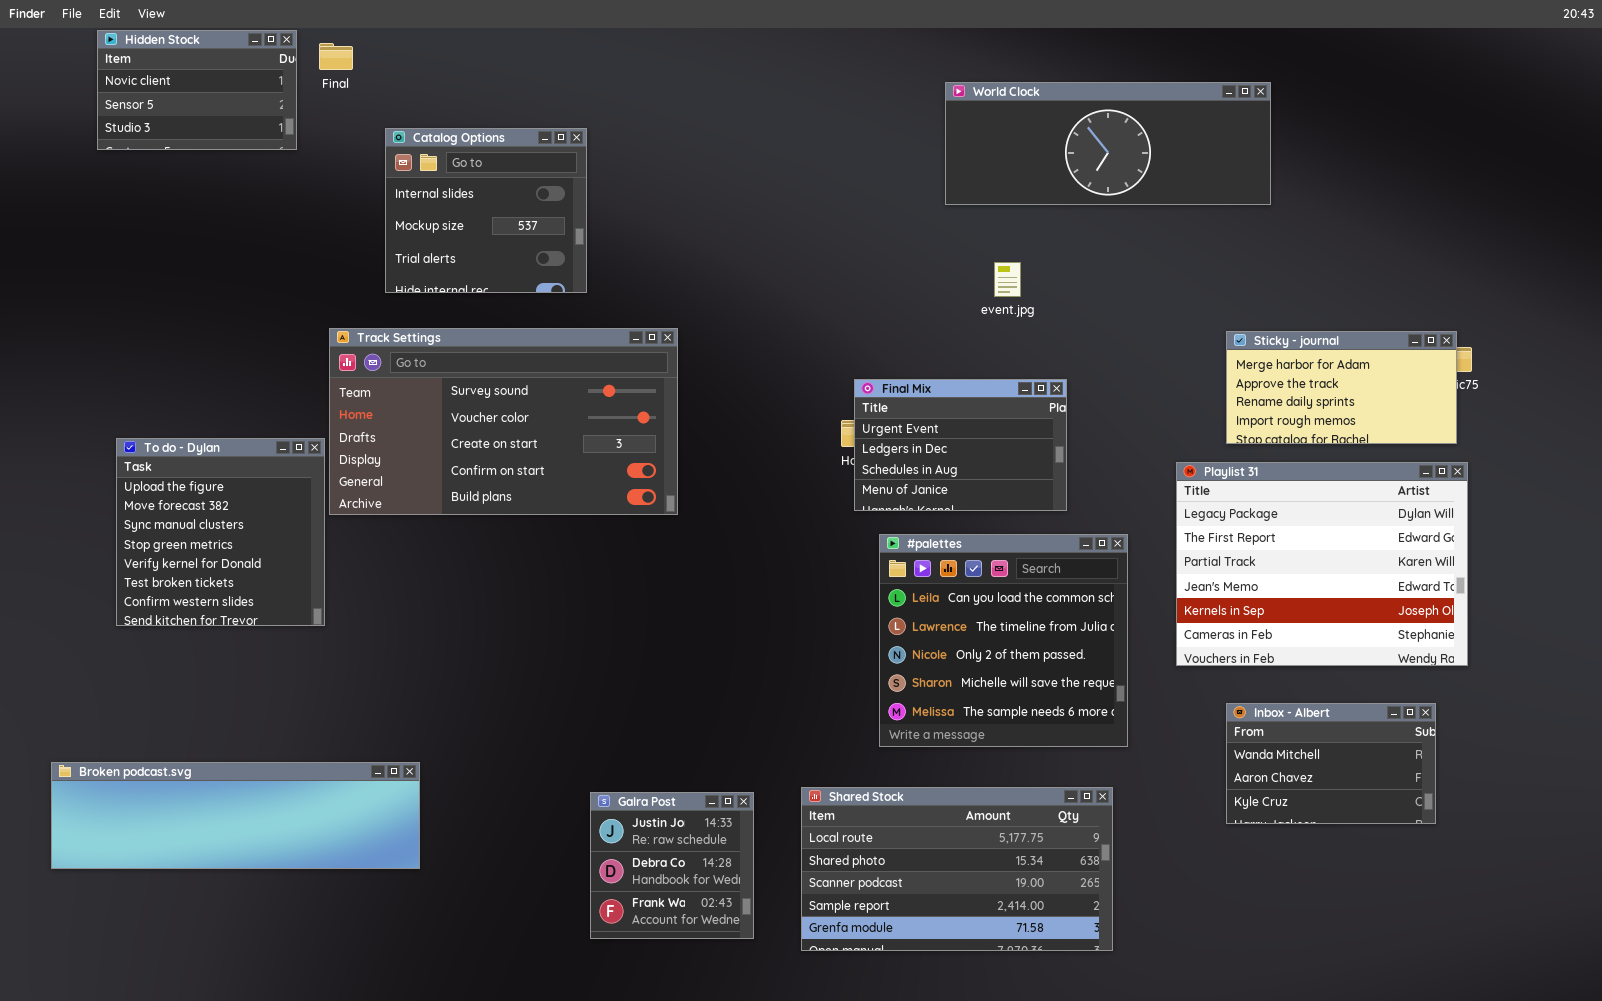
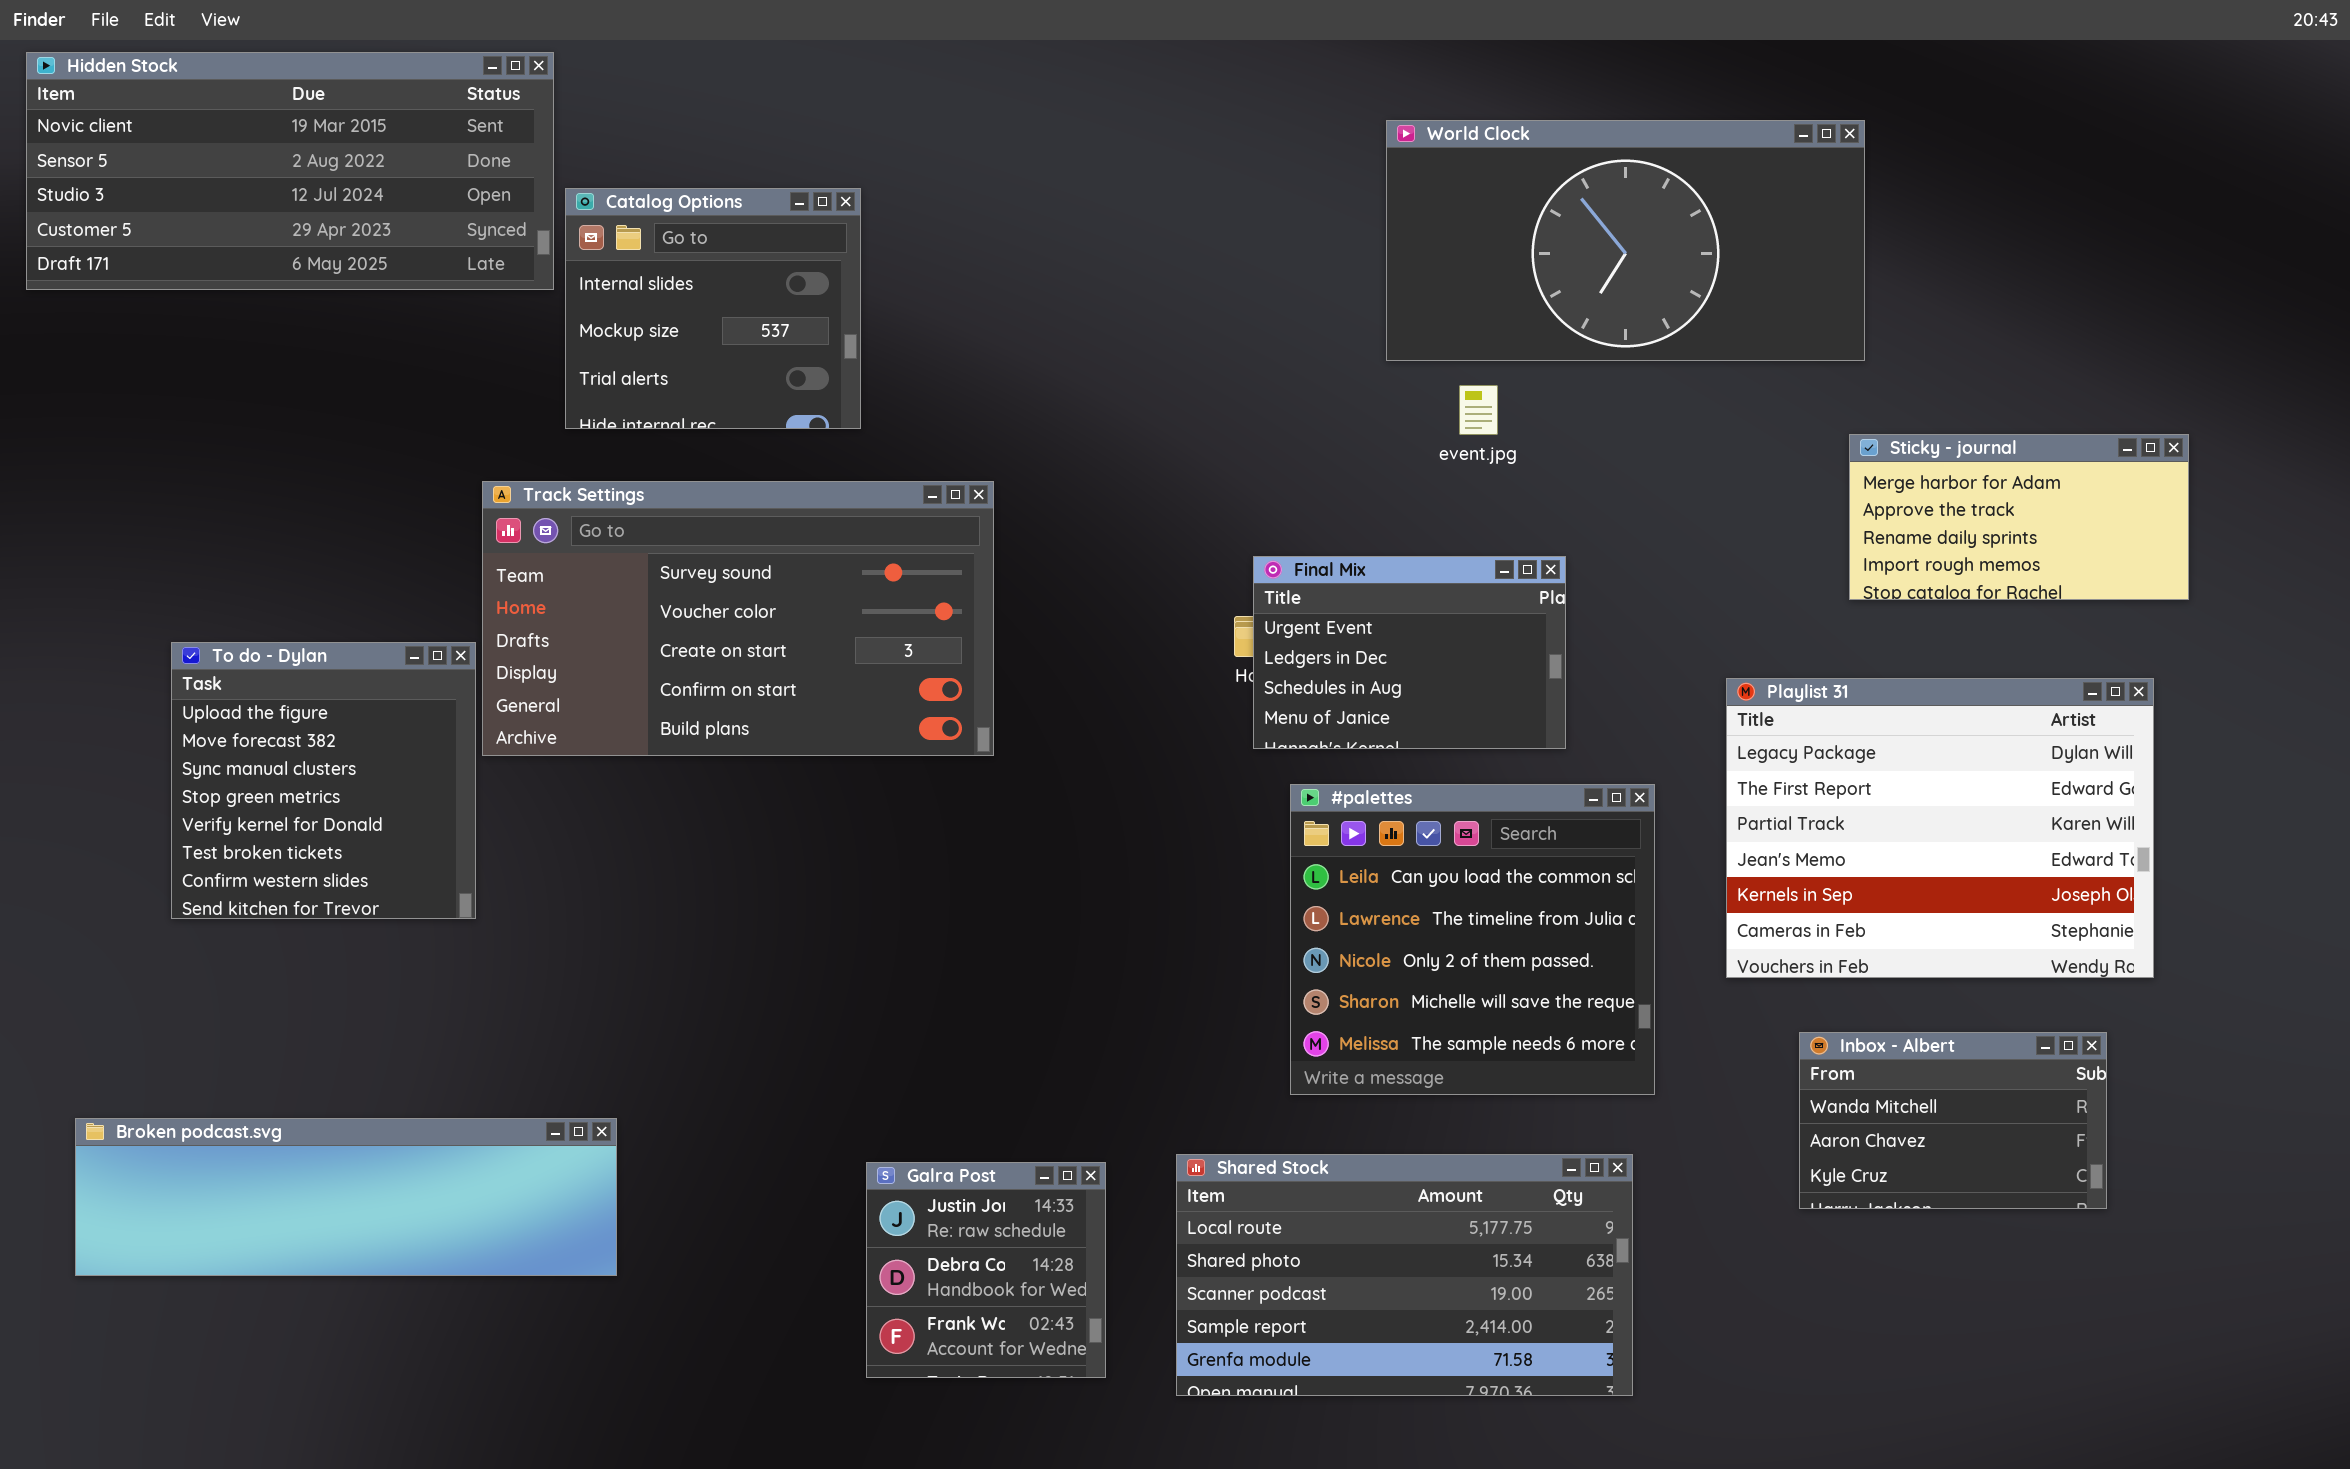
Hidden Stock: [97,30,297,150] -> [26,52,554,290], moved, resized
World Clock: [945,82,1271,205] -> [1386,120,1865,361], resized
Sticky - journal: [1226,331,1457,444] -> [1849,434,2189,600], moved

